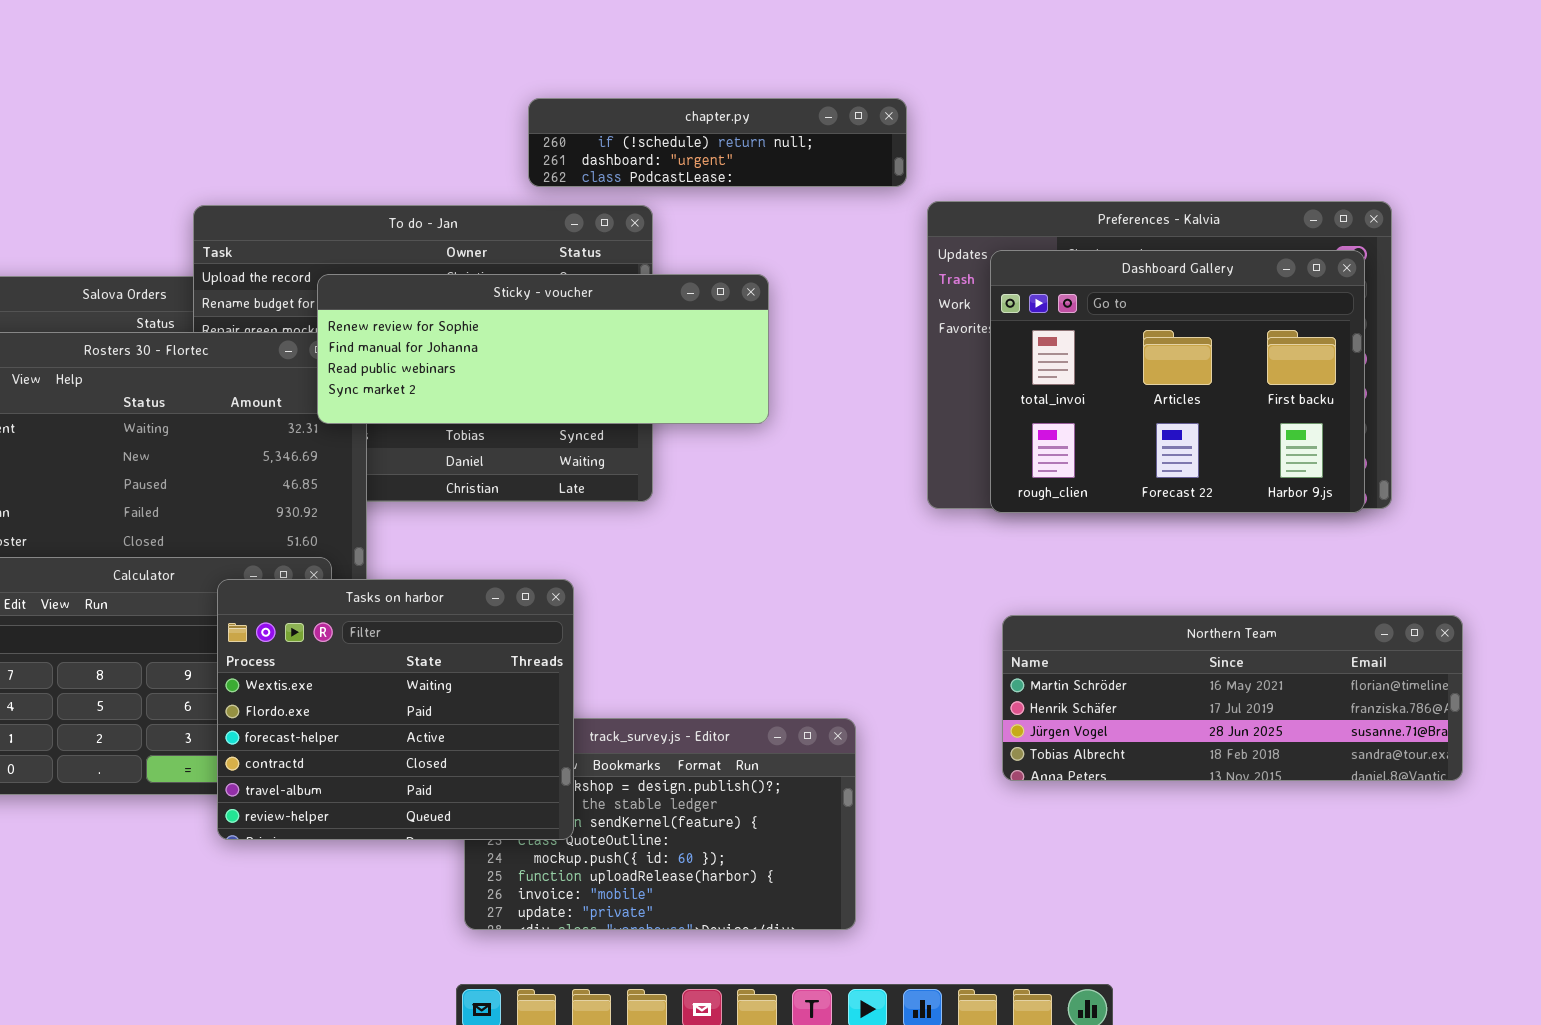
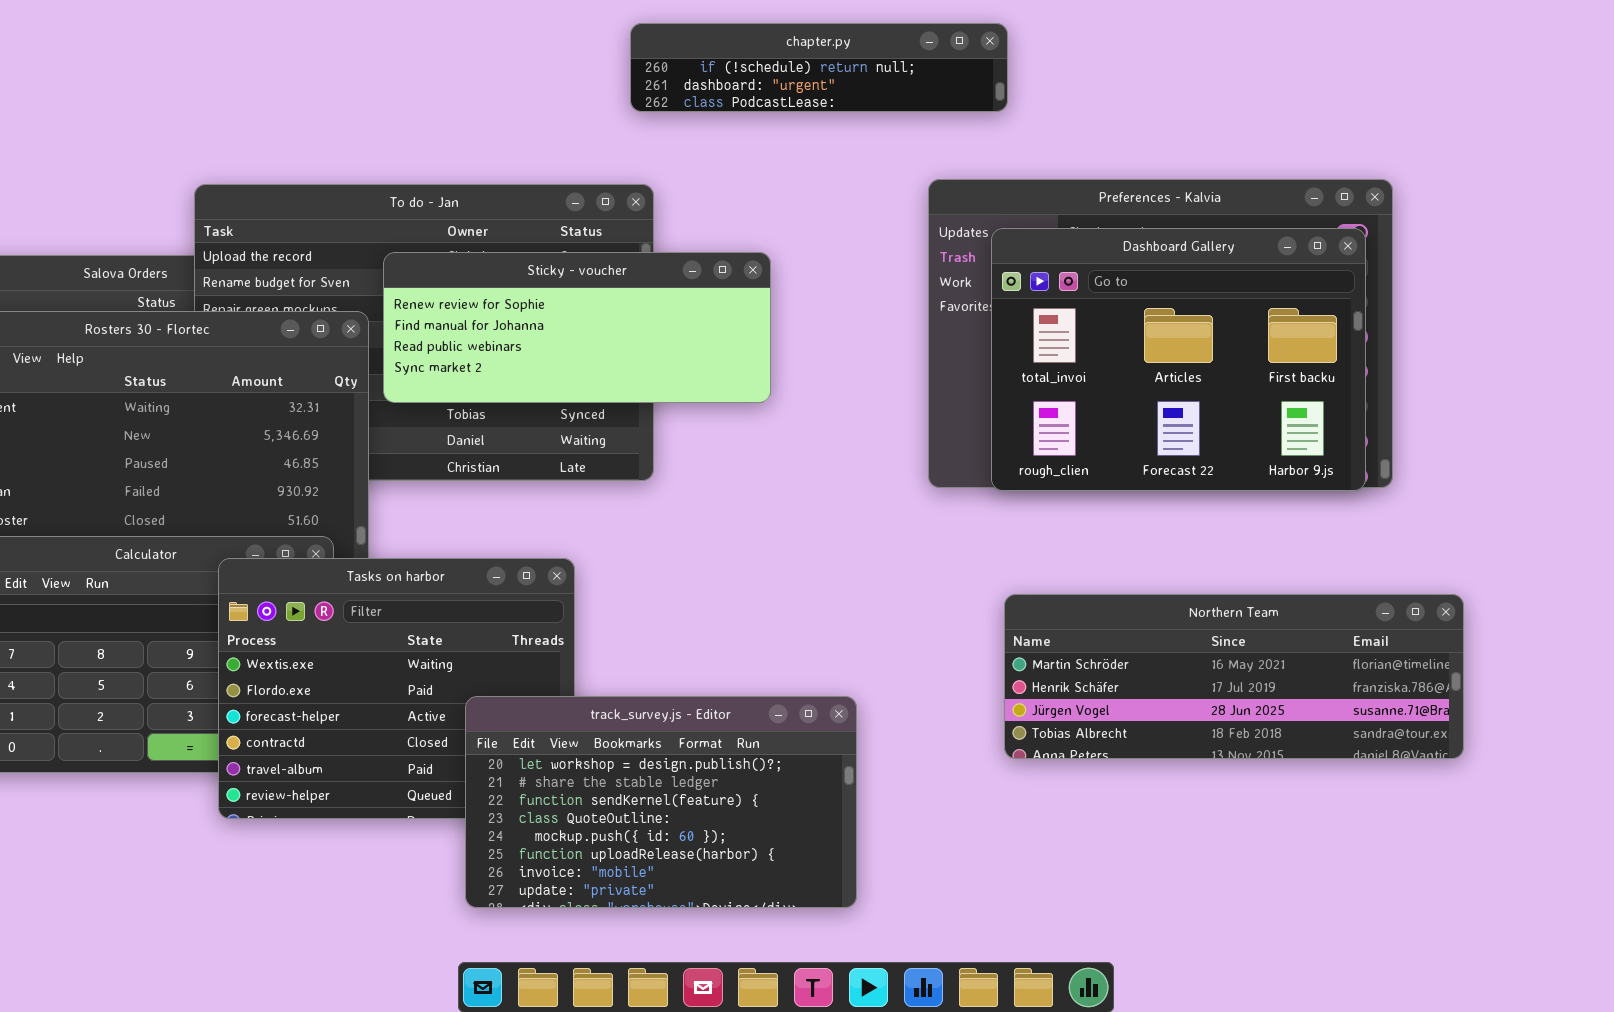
chapter.py: [528,98,907,187] -> [630,23,1008,112], moved
Sticky - voucher: [317,274,769,424] -> [383,252,771,403], resized
track_survey.js - Editor: [464,718,856,930] -> [465,696,857,908], raised

